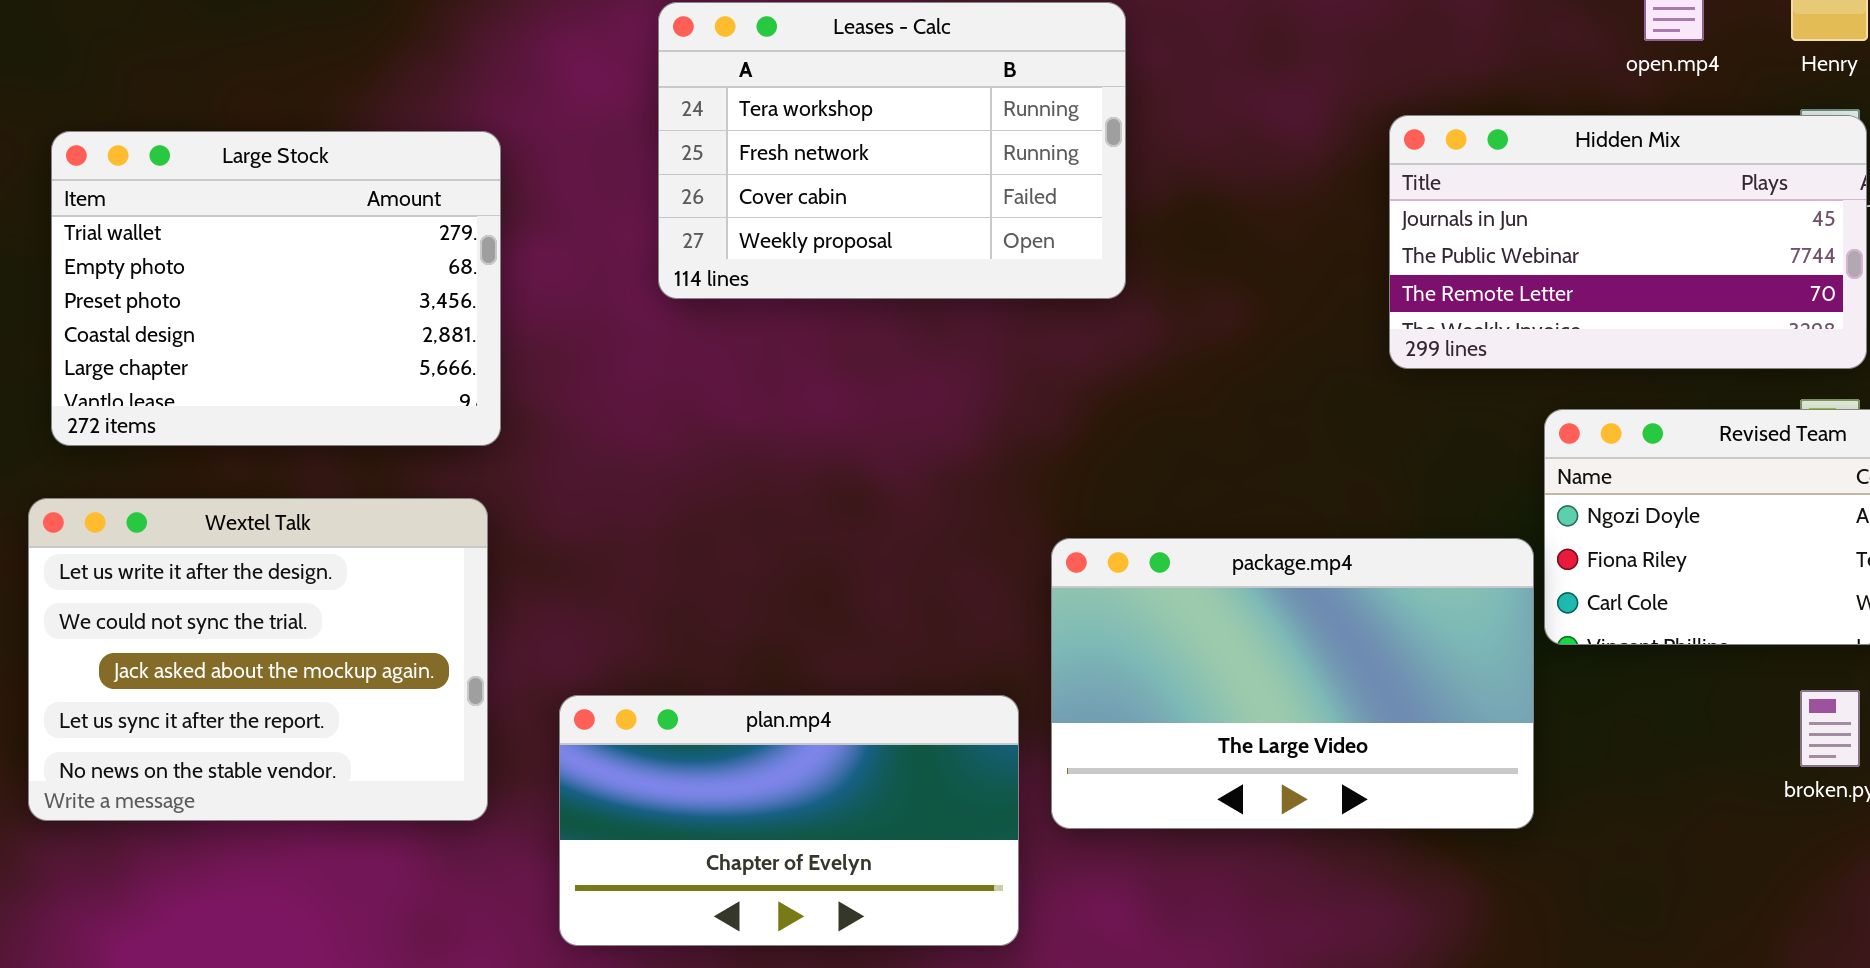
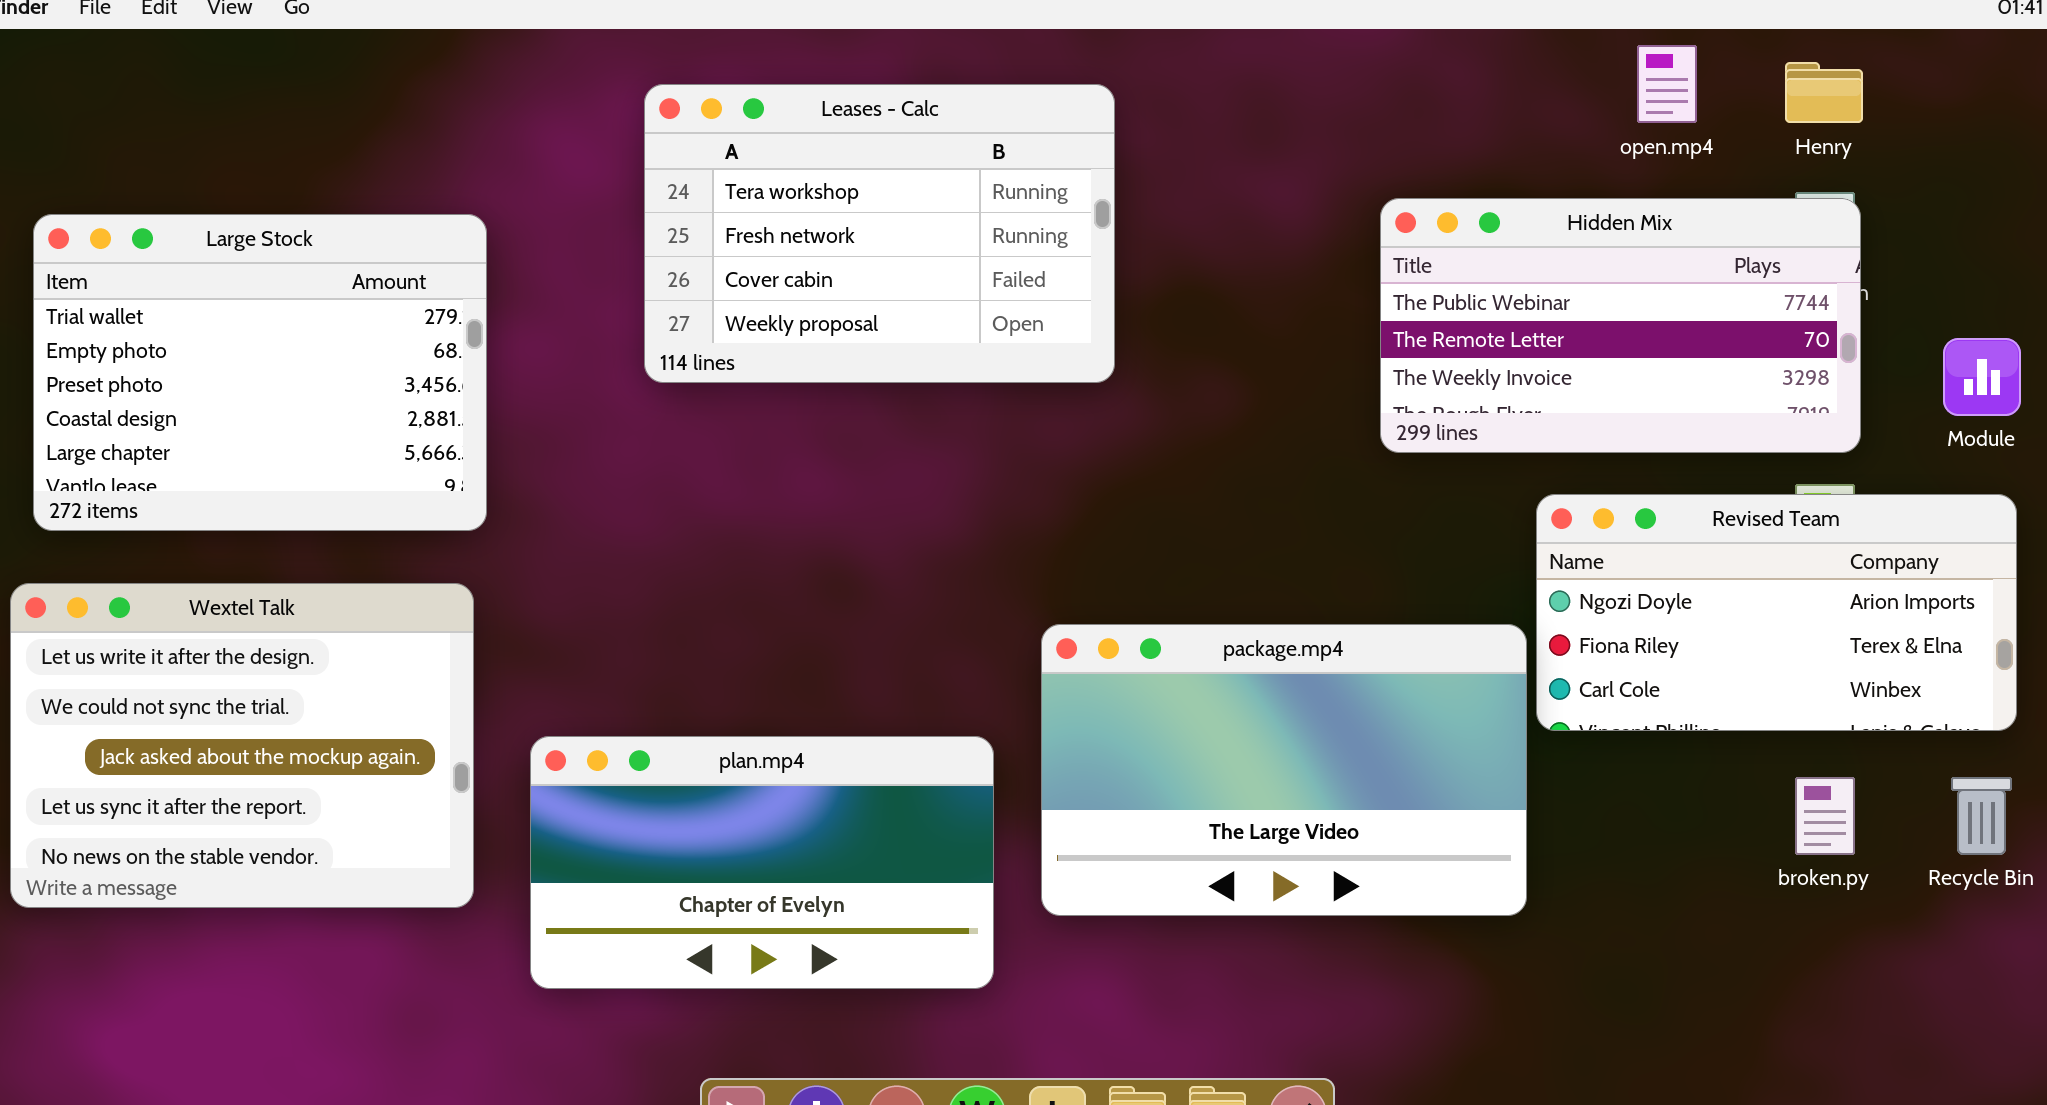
Hidden Mix: [1389,115,1867,369] -> [1380,198,1861,453], scrolled down 1 row
plan.mp4: [559,695,1019,946] -> [530,736,994,989], moved

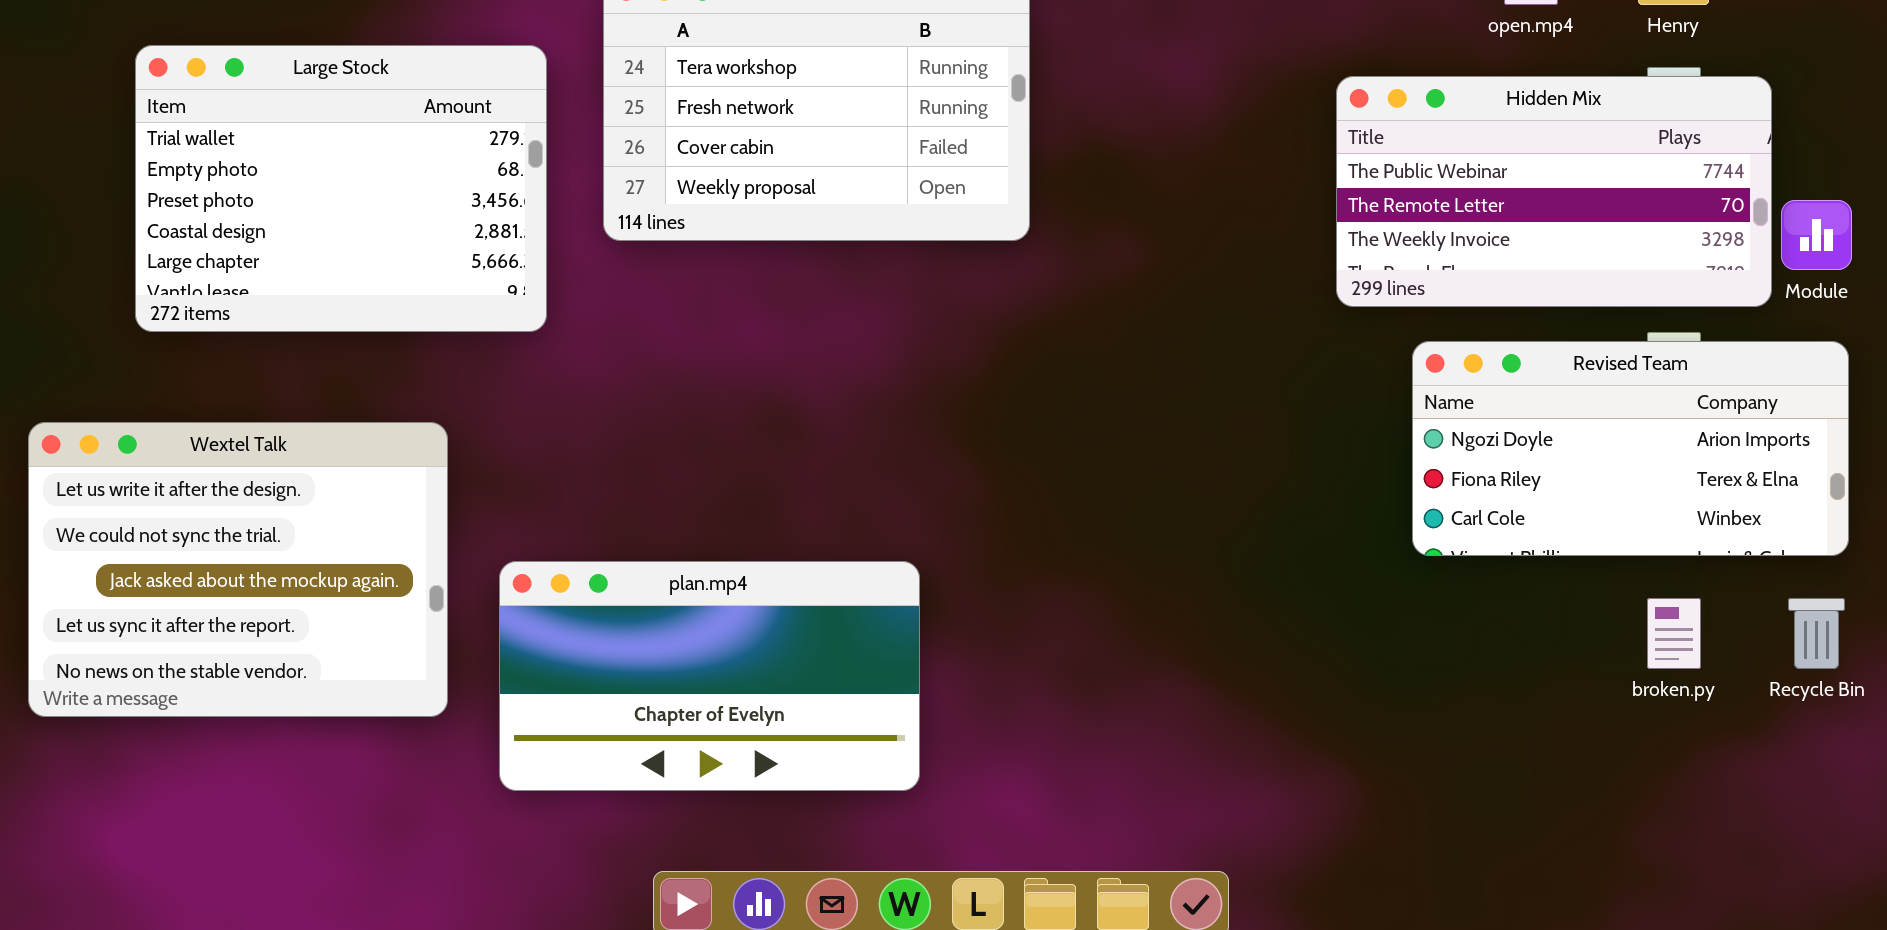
Hidden Mix: [1380,198,1861,453] -> [1336,76,1772,307], moved
Large Stock: [33,214,487,531] -> [135,45,547,332], moved
package.mp4: [1041,624,1527,916] -> none, closed

